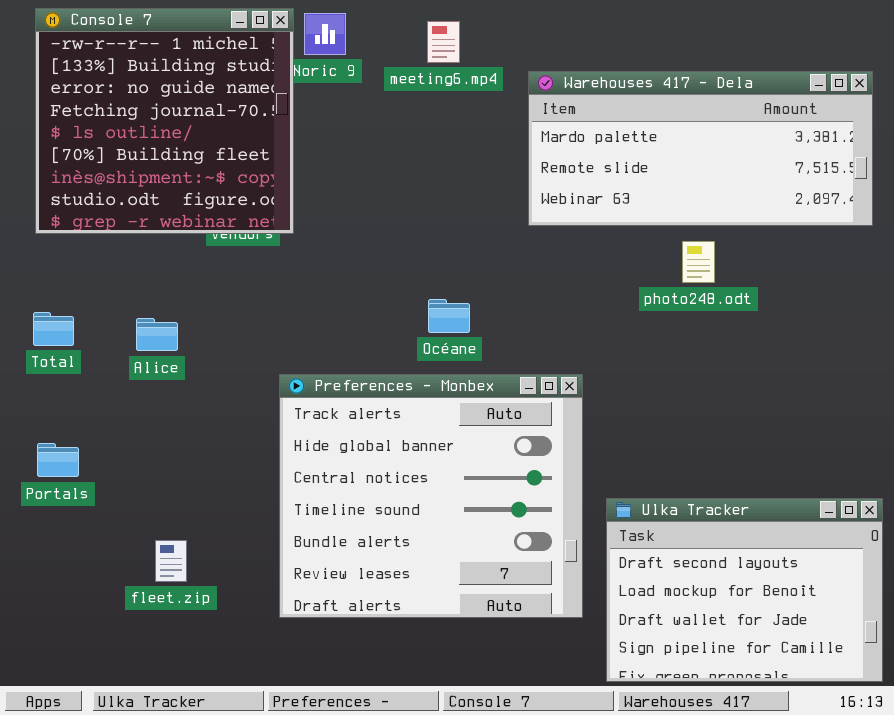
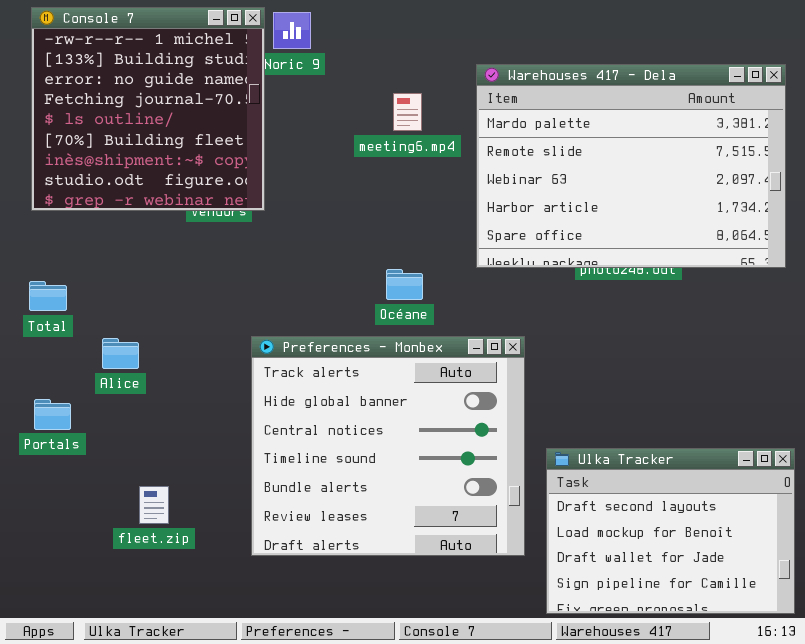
meeting6.mp4: [427,21,460,63] -> [393,93,422,131], moved
Warehouses 417 - Dela: [528,71,873,226] -> [476,64,786,268], resized
Alice: [136,318,178,351] -> [102,338,139,369], moved

